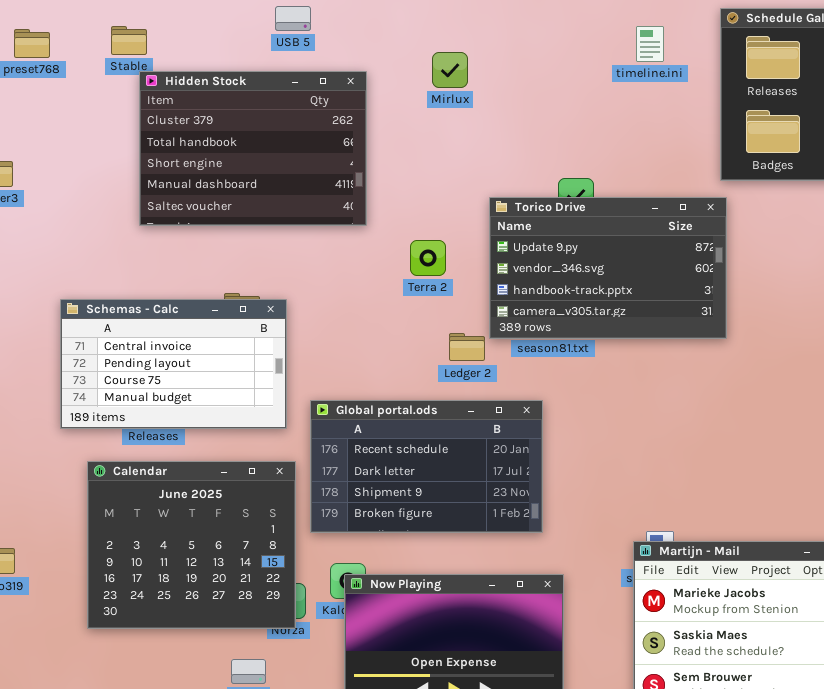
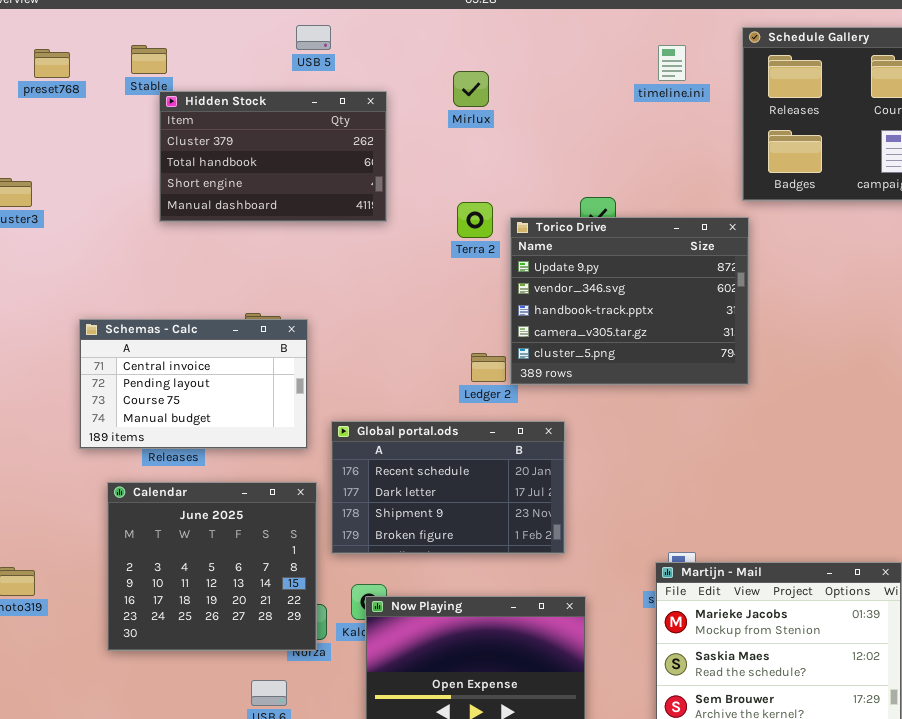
Hidden Stock: [139,71,367,226] -> [159,91,387,222], resized
Torico Drive: [489,197,727,339] -> [510,217,749,385], resized
Terra 2: [410,240,446,276] -> [457,202,493,238], moved

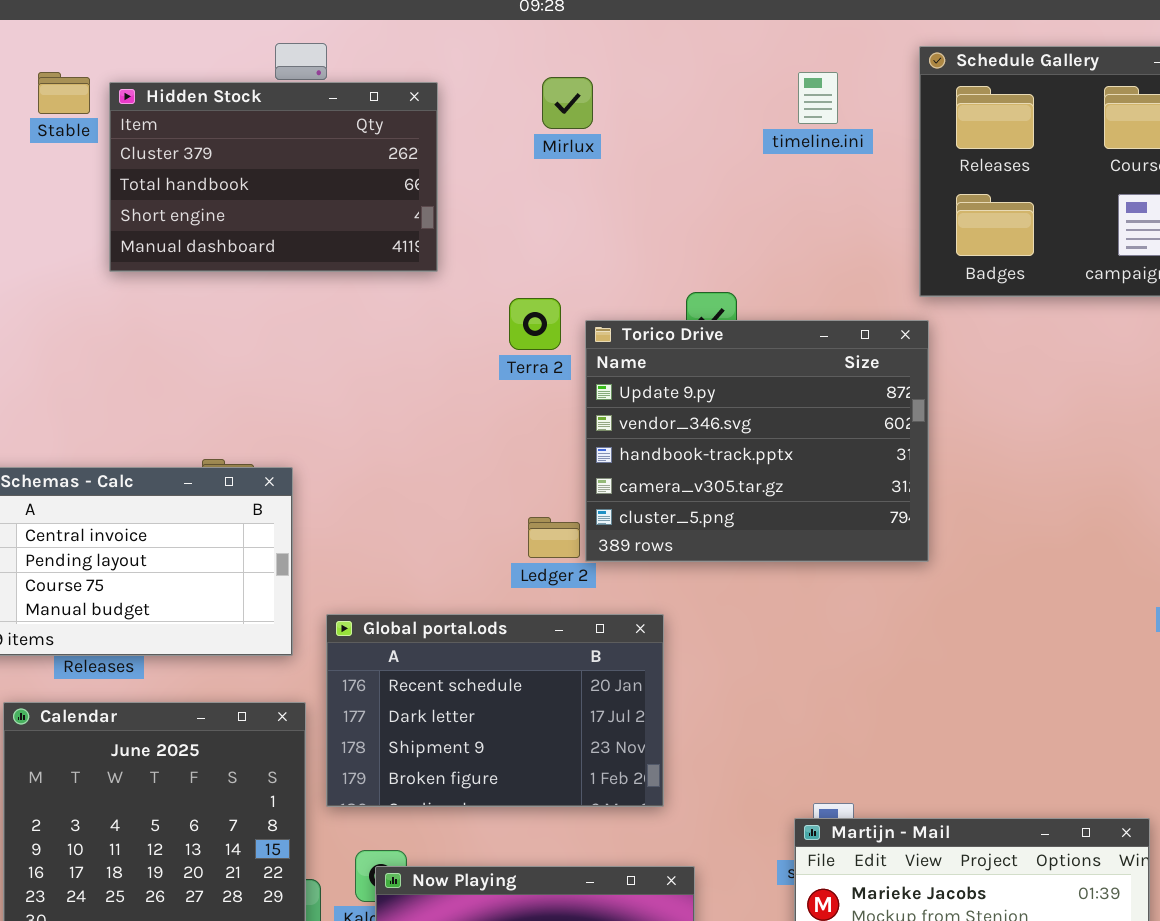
Mirlux: [453,71,489,107] -> [542,77,593,129], moved
Hidden Stock: [159,91,387,222] -> [109,82,438,272], moved

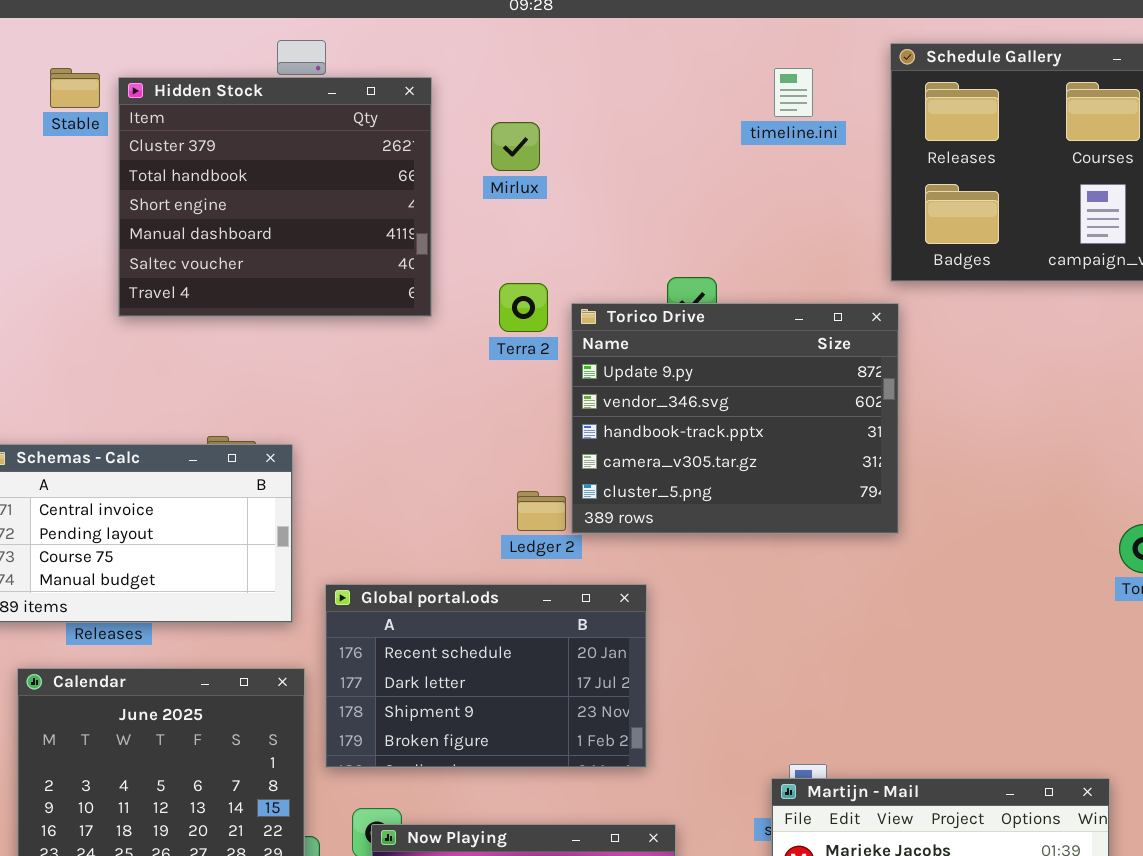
Mirlux: [542,77,593,129] -> [491,122,540,171], moved
Hidden Stock: [109,82,438,272] -> [118,77,432,317], resized

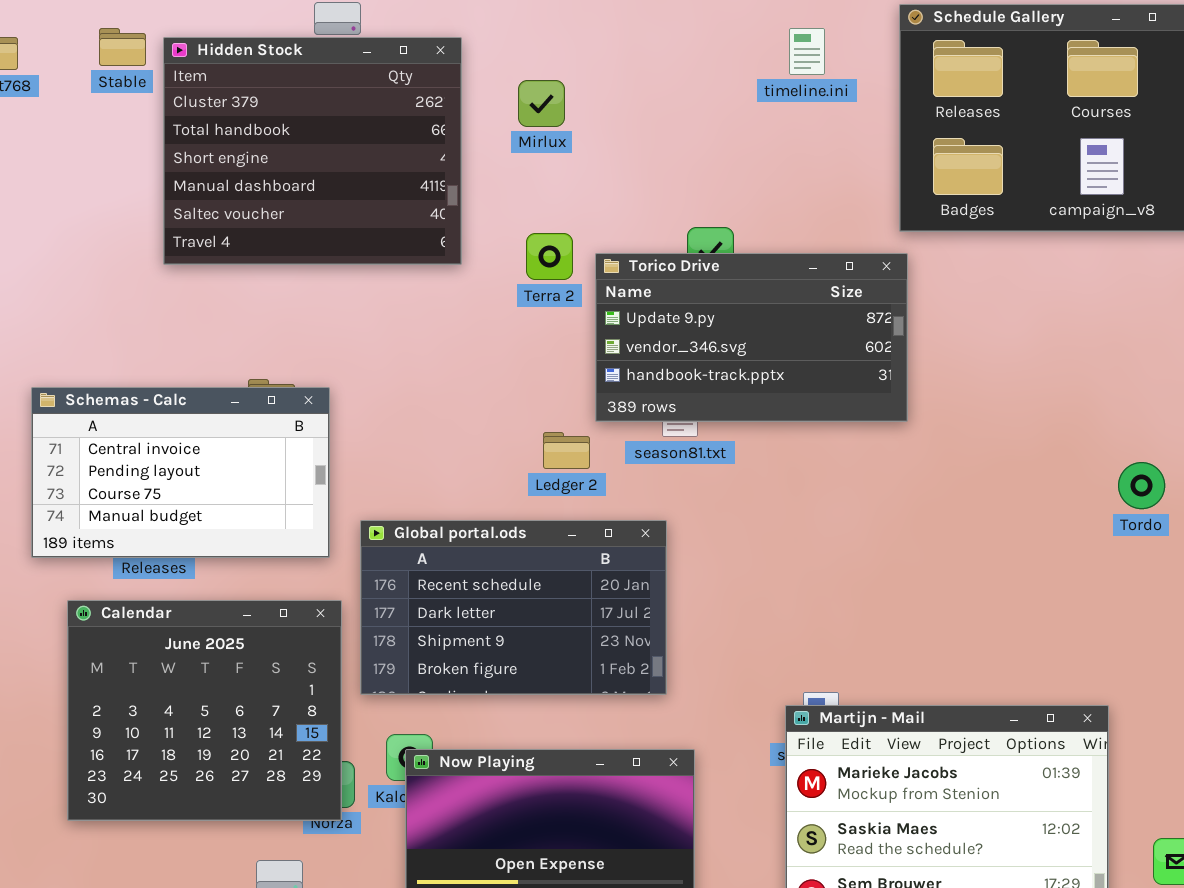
Torico Drive: [571,303,899,534] -> [595,253,908,422], resized

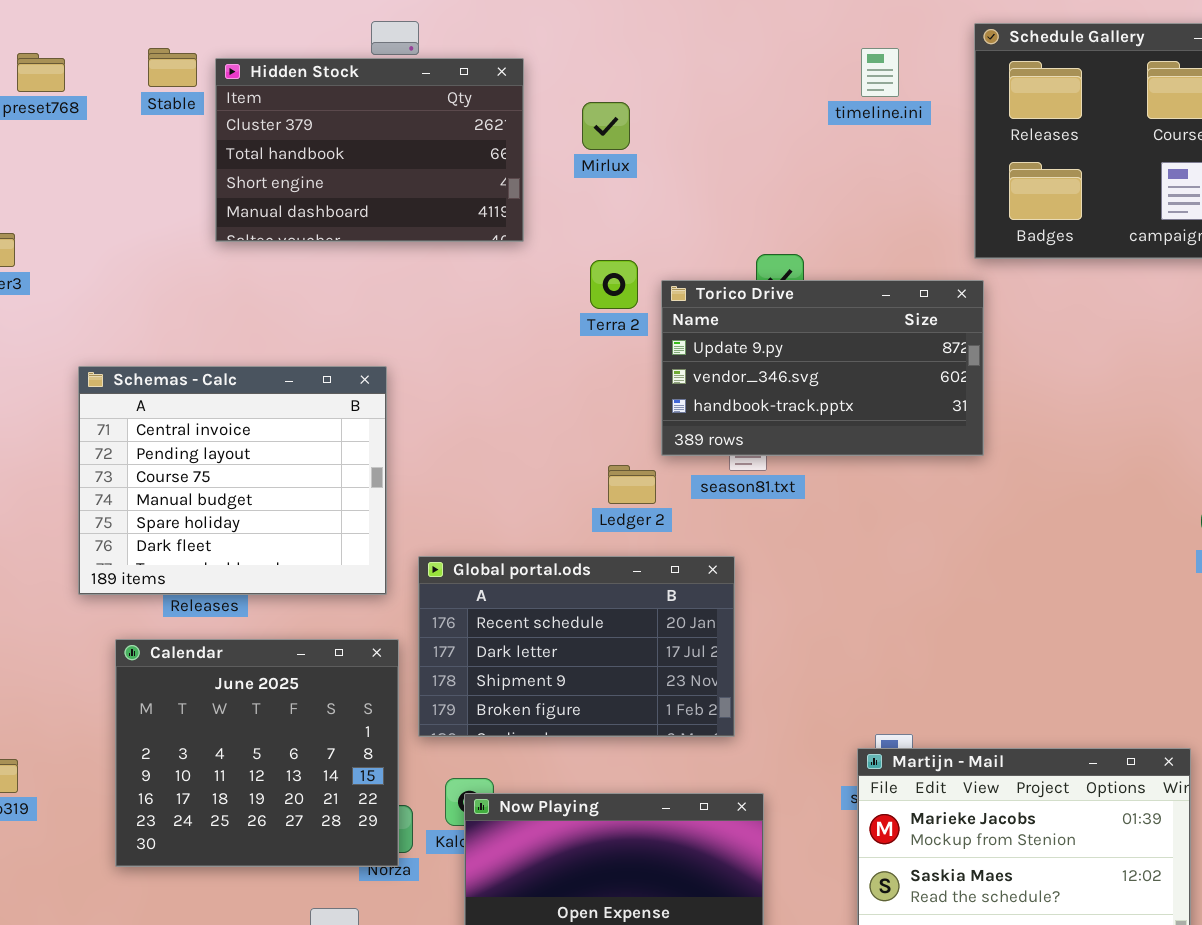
Hidden Stock: [163,37,462,265] -> [215,58,524,242], resized
Schemas - Calc: [31,387,330,558] -> [78,366,387,595], resized

